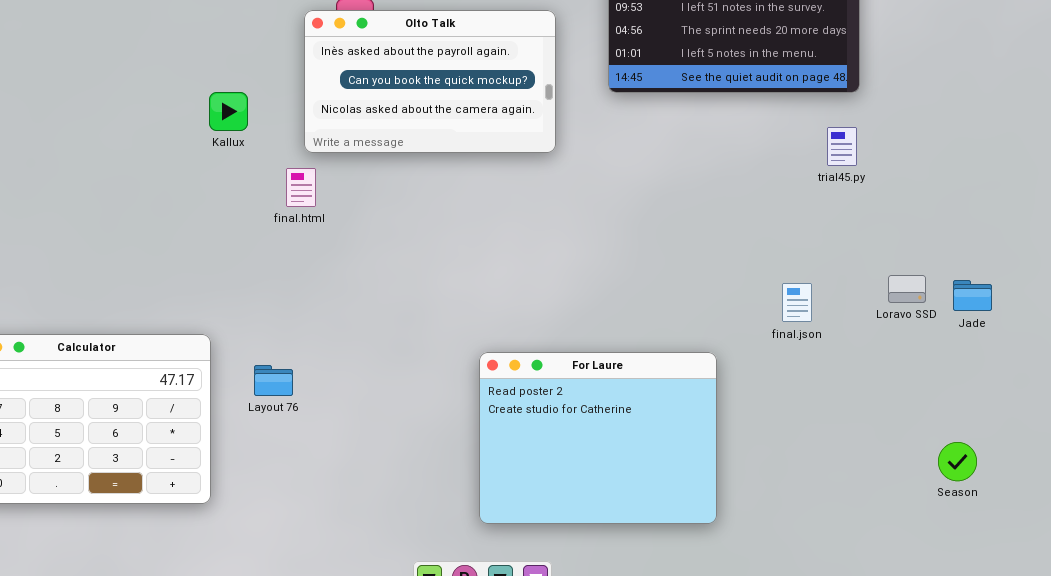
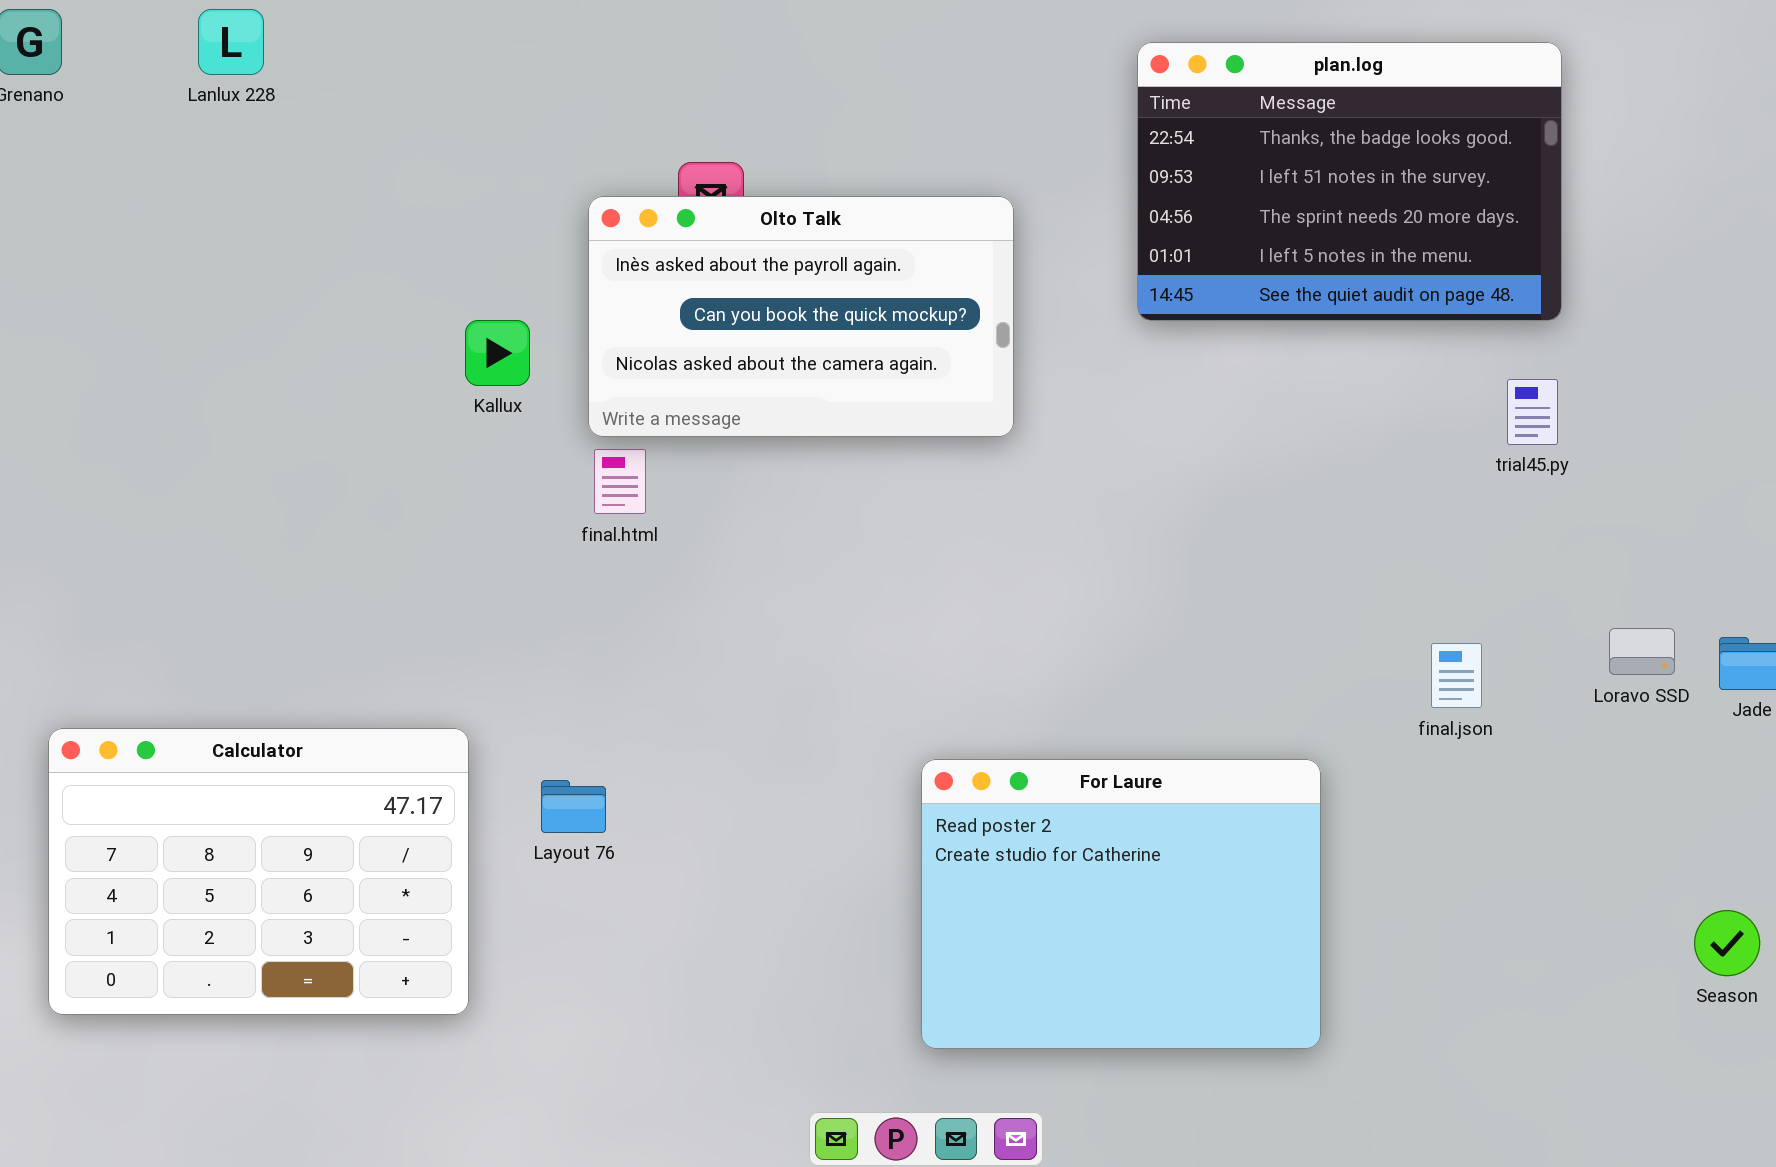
Olto Talk: [304,10,556,153] -> [588,196,1014,437], moved

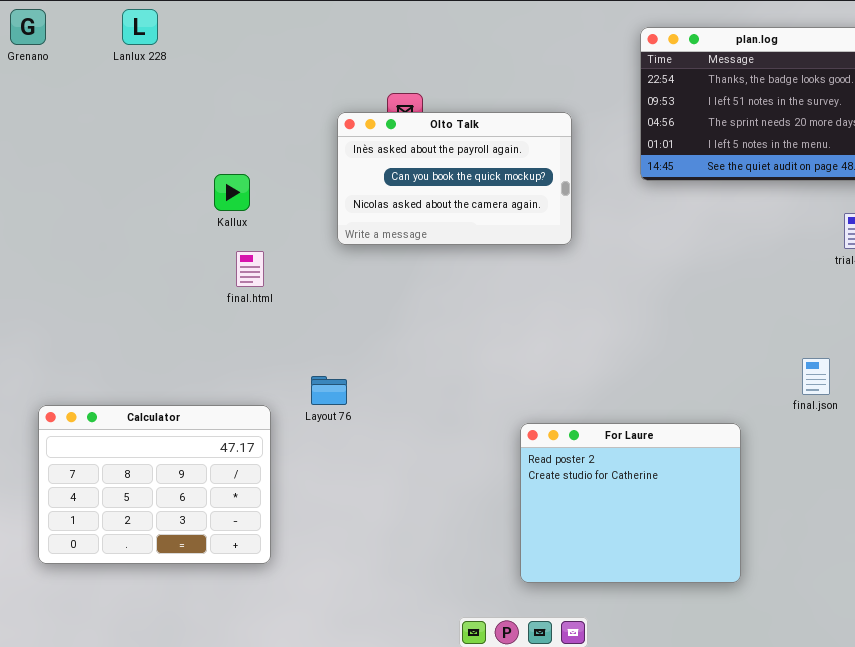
Kallux: [465,320,530,386] -> [214,174,250,211], moved
final.html: [594,449,646,514] -> [236,251,264,287], moved
Layout 76: [541,780,606,833] -> [311,376,347,405], moved

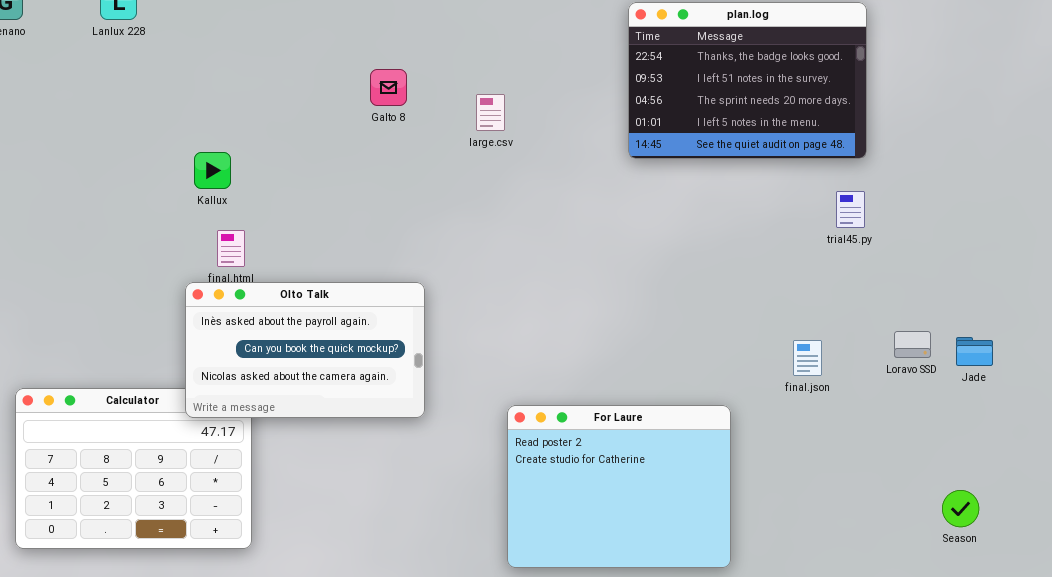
Olto Talk: [337,112,572,245] -> [185,282,425,418], moved

